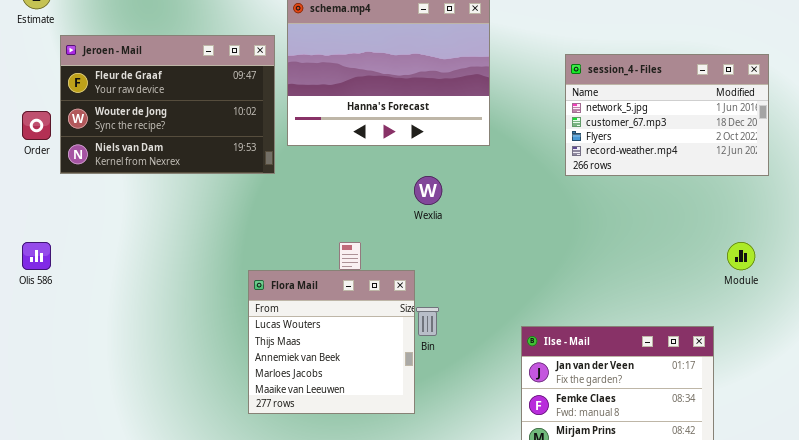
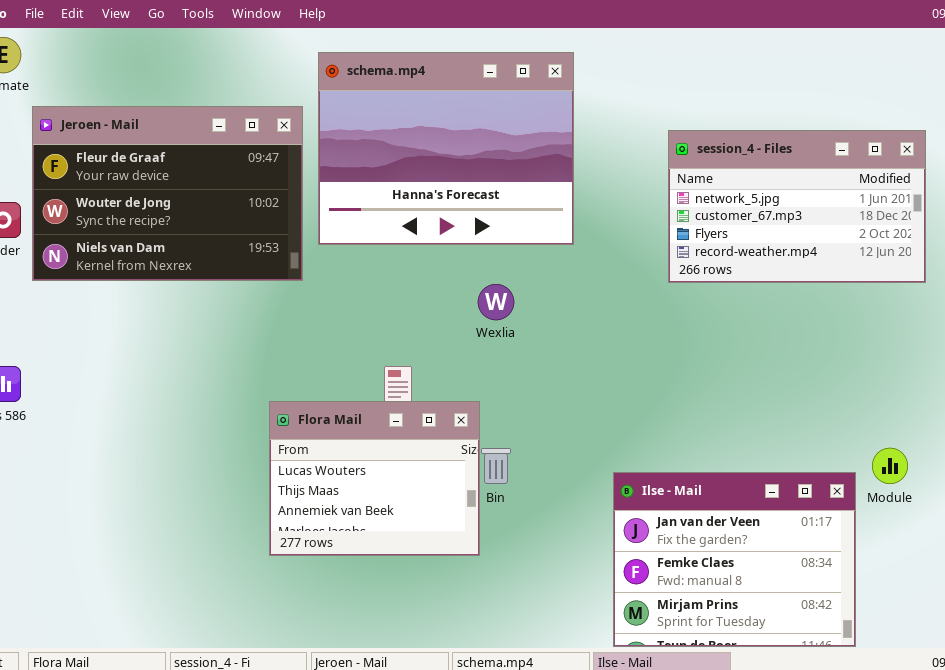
Module: [727,242,755,270] -> [872,448,908,484], moved
Flora Mail: [248,270,415,414] -> [269,401,480,556], resized

